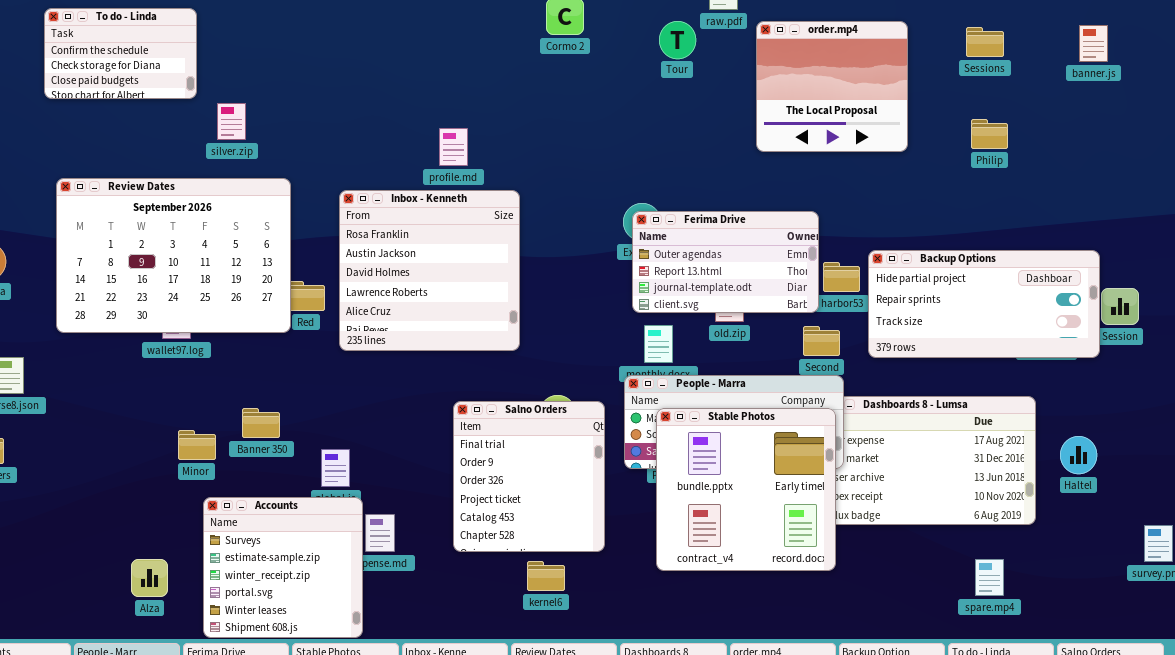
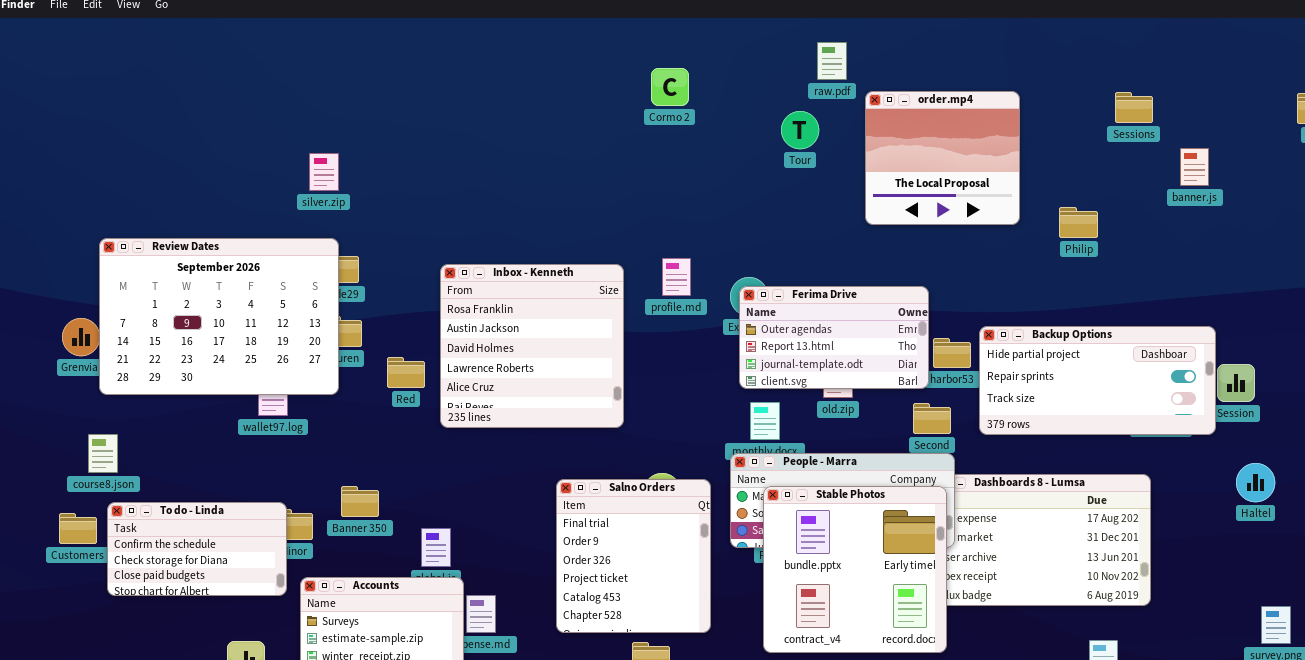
To do - Linda: [44,8,197,99] -> [107,502,287,596], moved, resized
Tour: [659,21,696,59] -> [781,111,819,149], moved
banner.js: [1079,25,1108,62] -> [1180,148,1209,186], moved
Sessions: [966,27,1004,57] -> [1115,92,1153,123], moved
silver.zip: [217,103,246,140] -> [309,153,339,191], moved
Philip: [971,119,1008,149] -> [1059,207,1098,238], moved
profile.md: [439,128,468,166] -> [662,258,691,296], moved
Review Dates: [56,178,291,333] -> [99,238,339,395], moved
Haltel: [1060,436,1097,474] -> [1236,463,1275,502], moved

